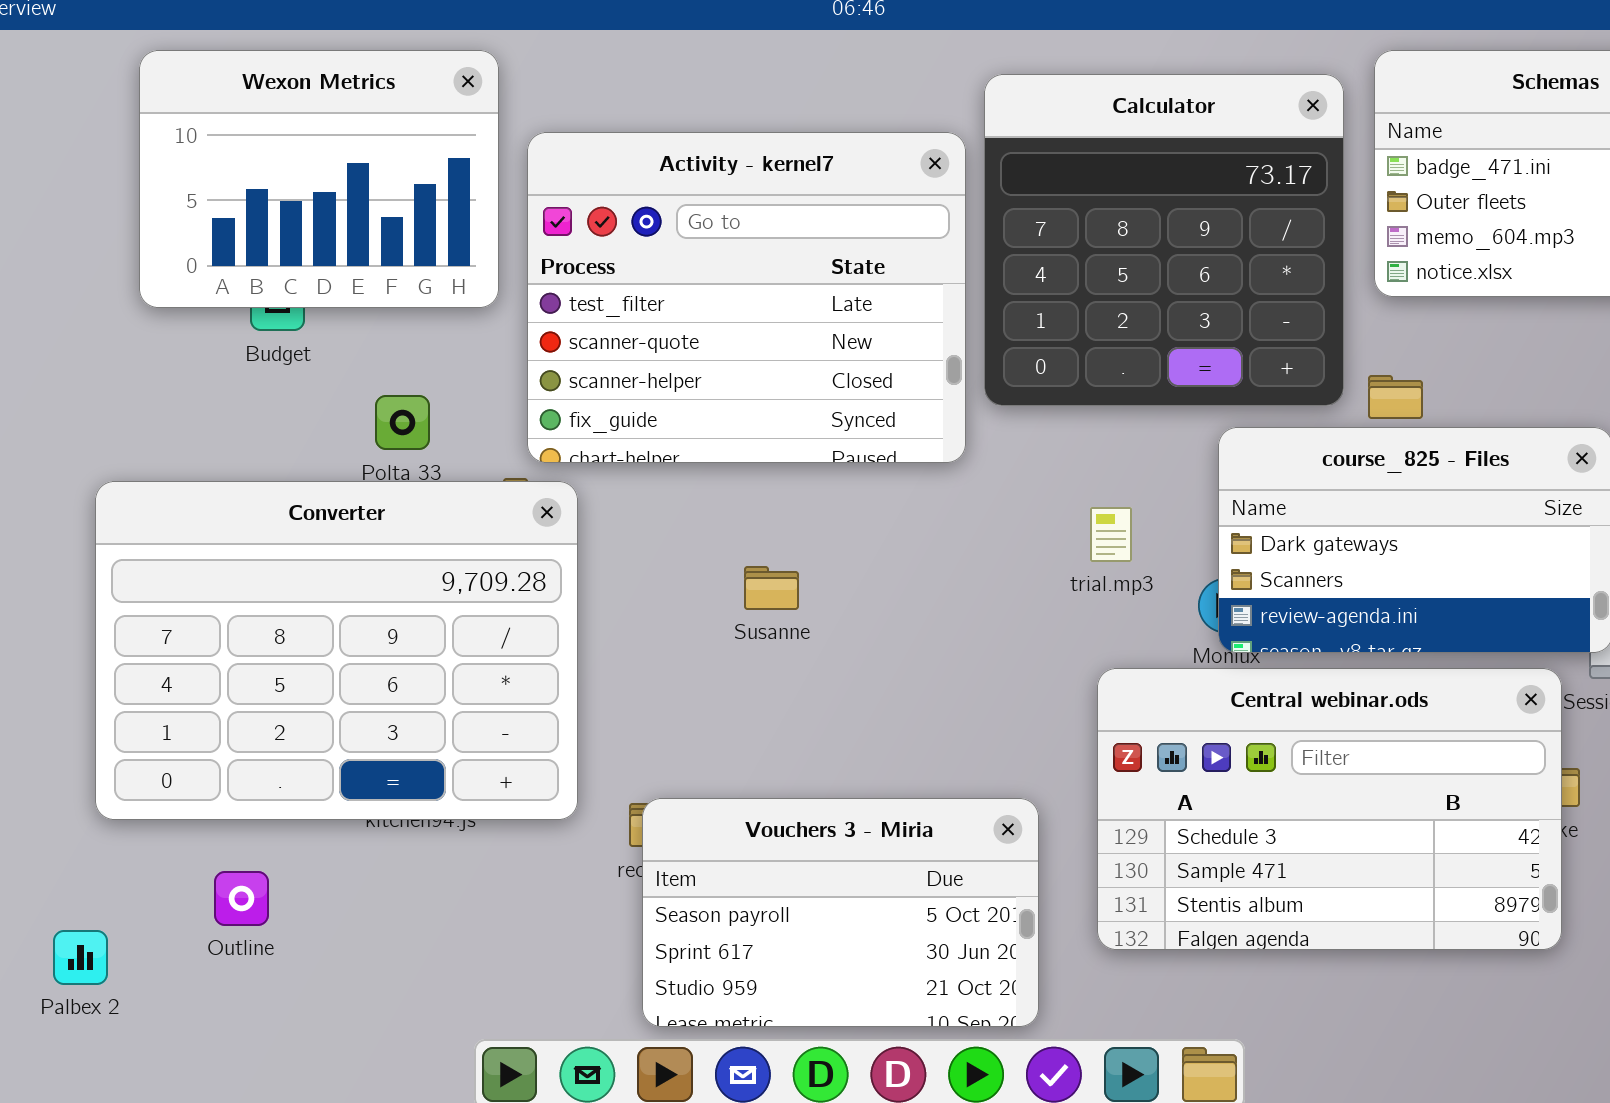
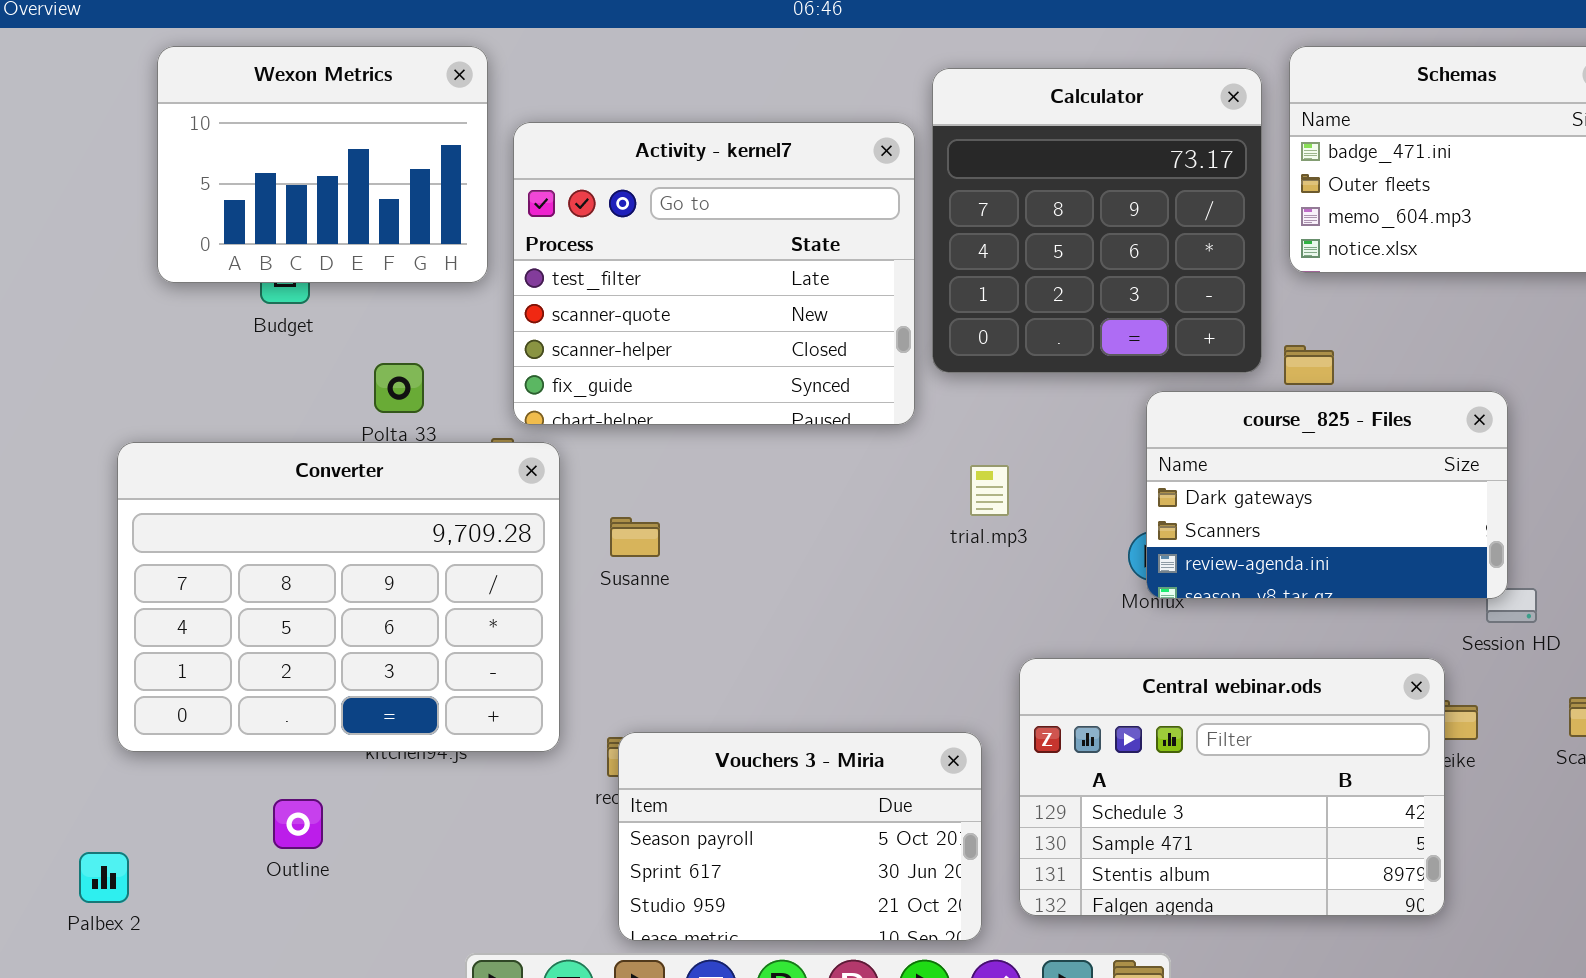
trial.mp3: [1090,507,1132,562] -> [970,465,1009,516], moved
Susanne: [744,566,799,610] -> [610,517,660,557], moved
Central webinar.ods: [1097,668,1562,950] -> [1019,658,1445,916], moved
Outline: [214,871,269,926] -> [273,799,323,849], moved

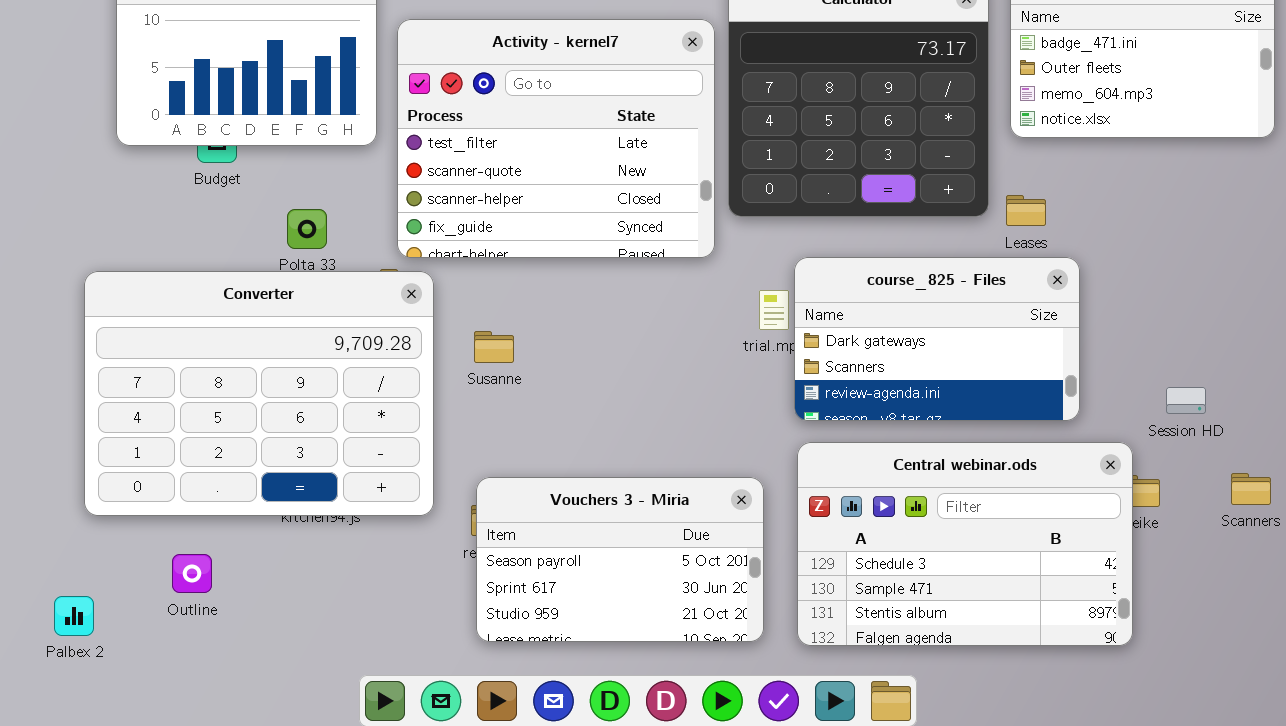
course_825 - Files: [1146,391,1508,599] -> [794,257,1080,421], moved
Vouchers 3 - Miria: [618,732,982,941] -> [476,477,764,642], moved
Outline: [273,799,323,849] -> [172,554,212,593], moved

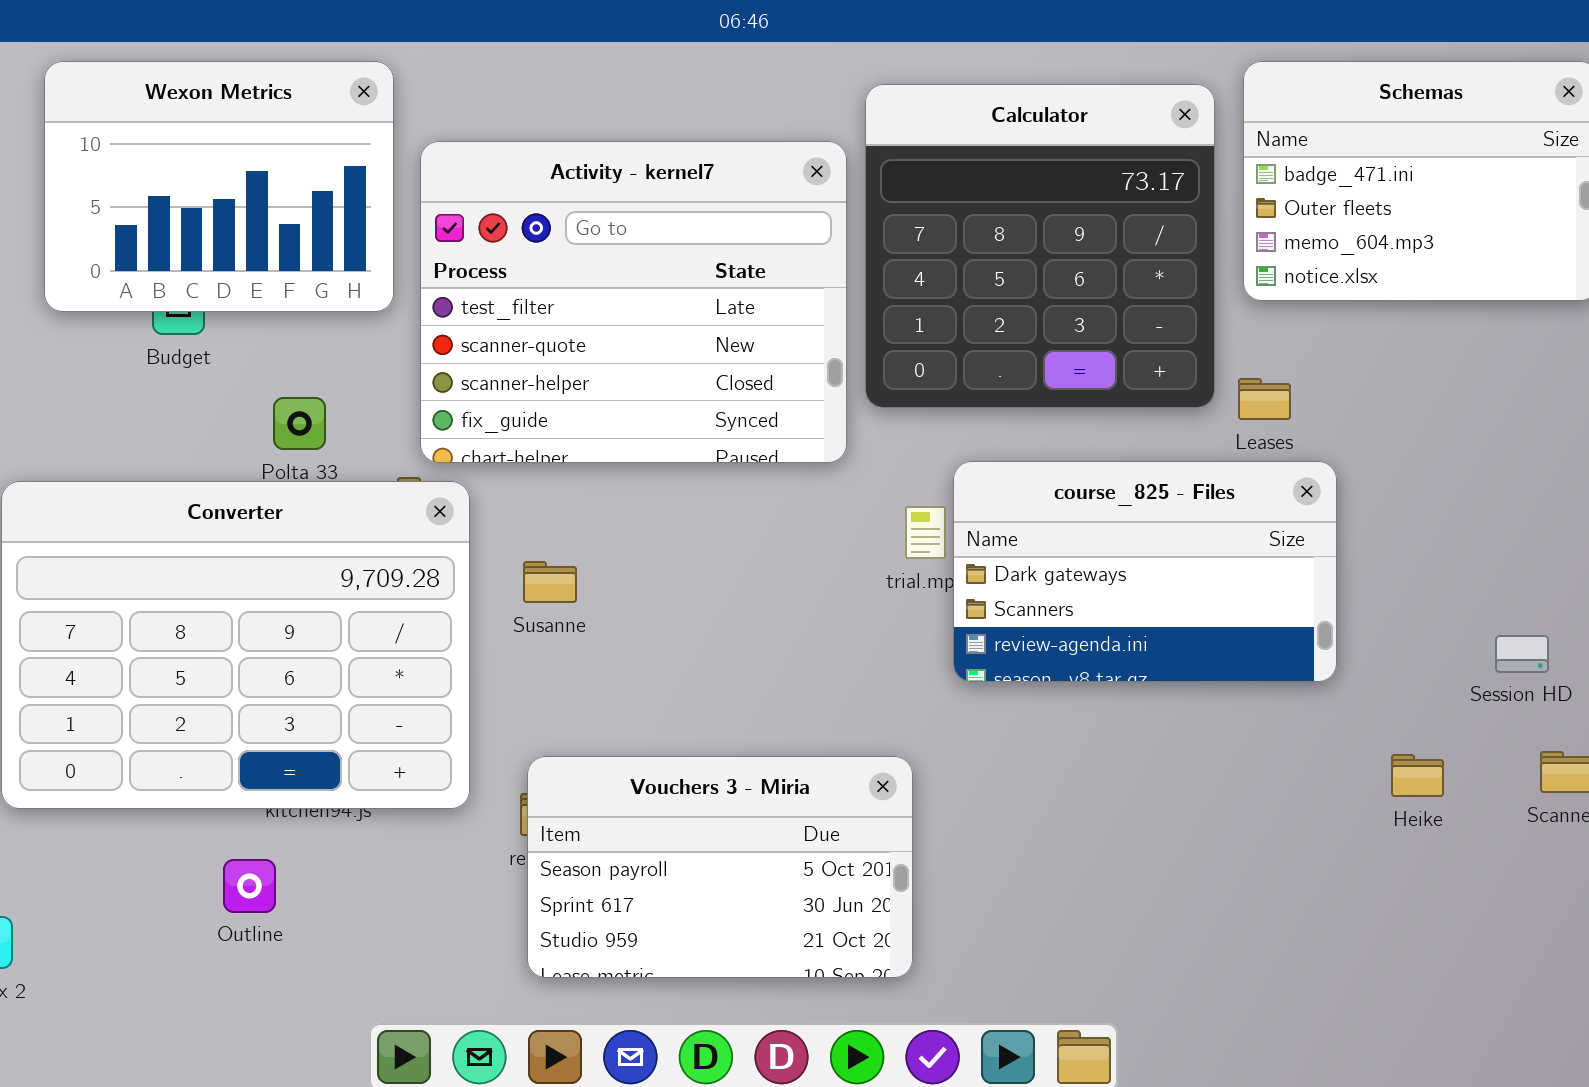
Session HD: [1166,387,1206,414] -> [1495,635,1549,673], moved
Central webinar.ods: [797,442,1133,646] -> none, closed
Outline: [172,554,212,593] -> [223,859,276,913], moved

